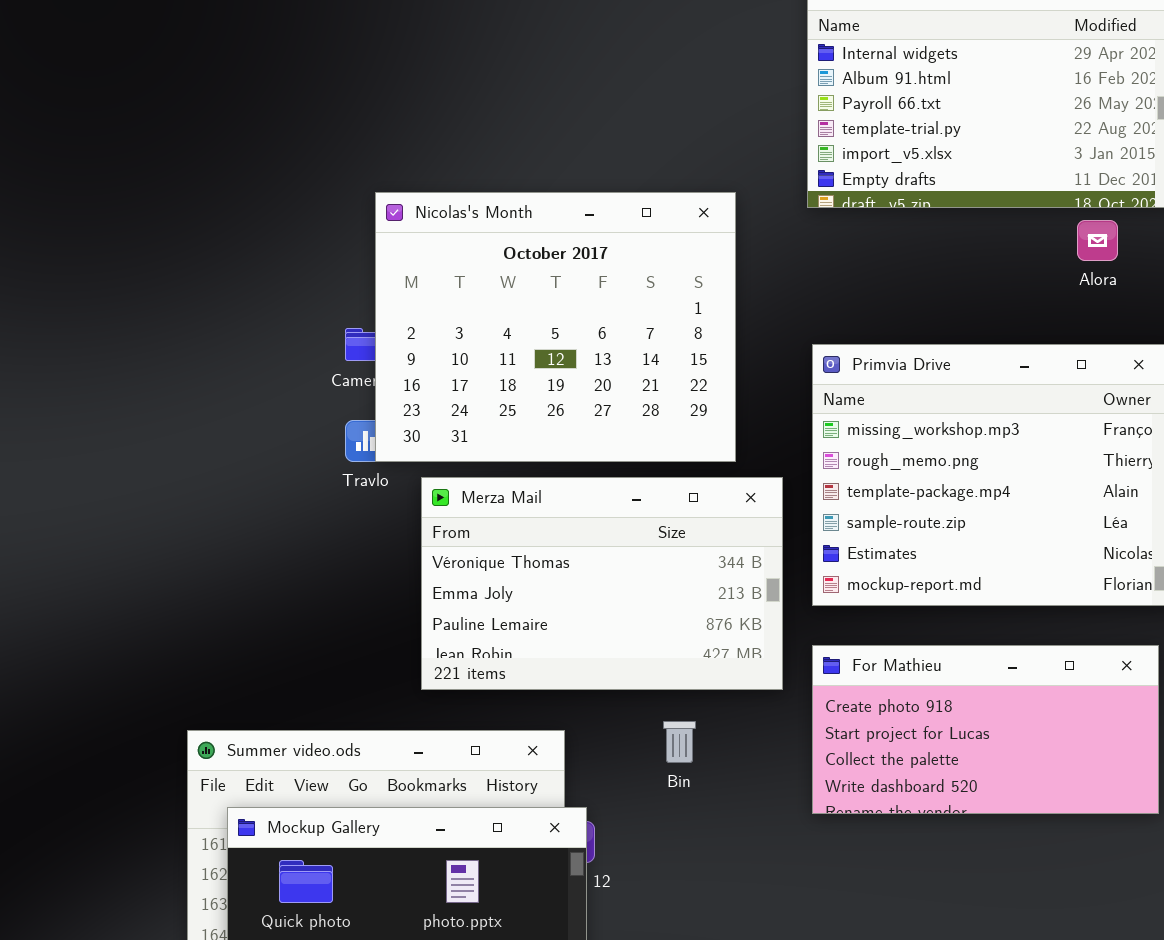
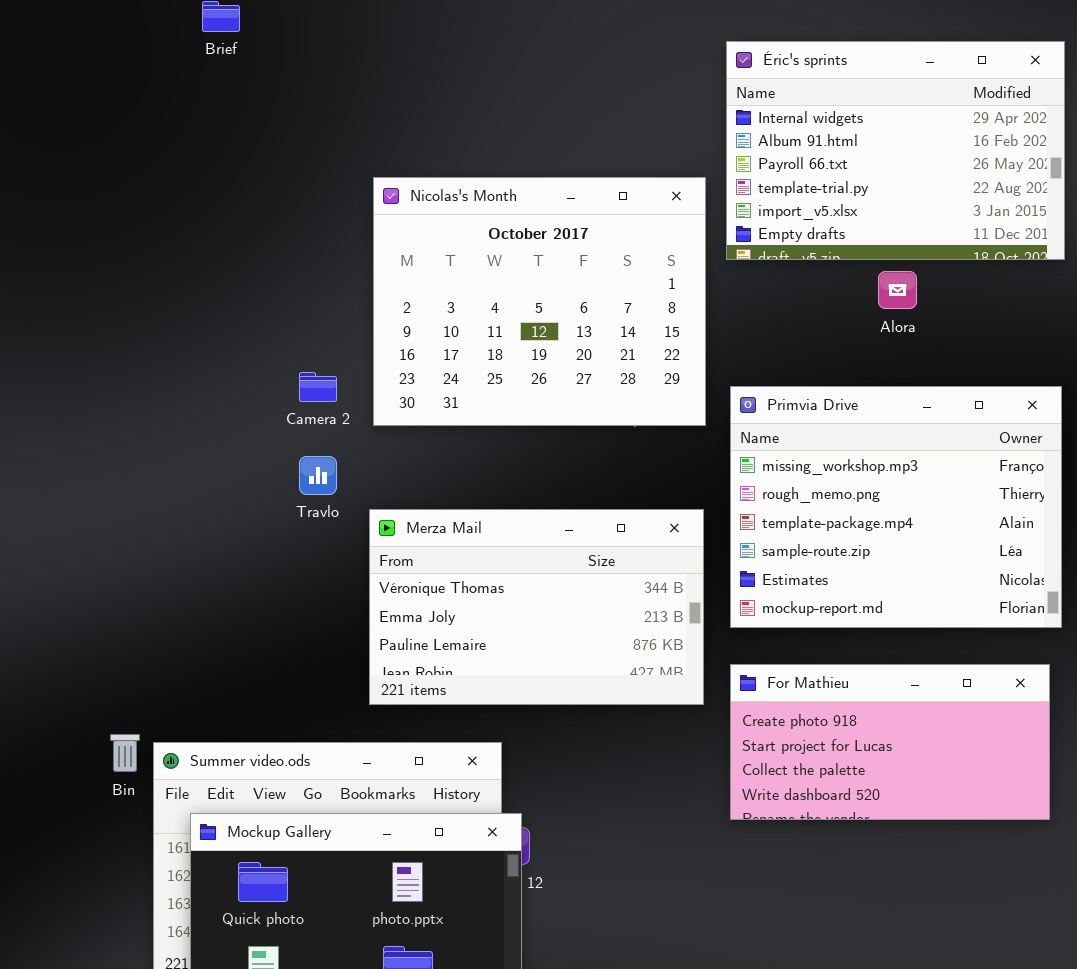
Nicolas's Month: [375,192,736,462] -> [373,177,706,426], moved
Alora: [1077,220,1118,261] -> [878,271,917,309], moved
Bin: [663,721,696,763] -> [110,734,140,772], moved

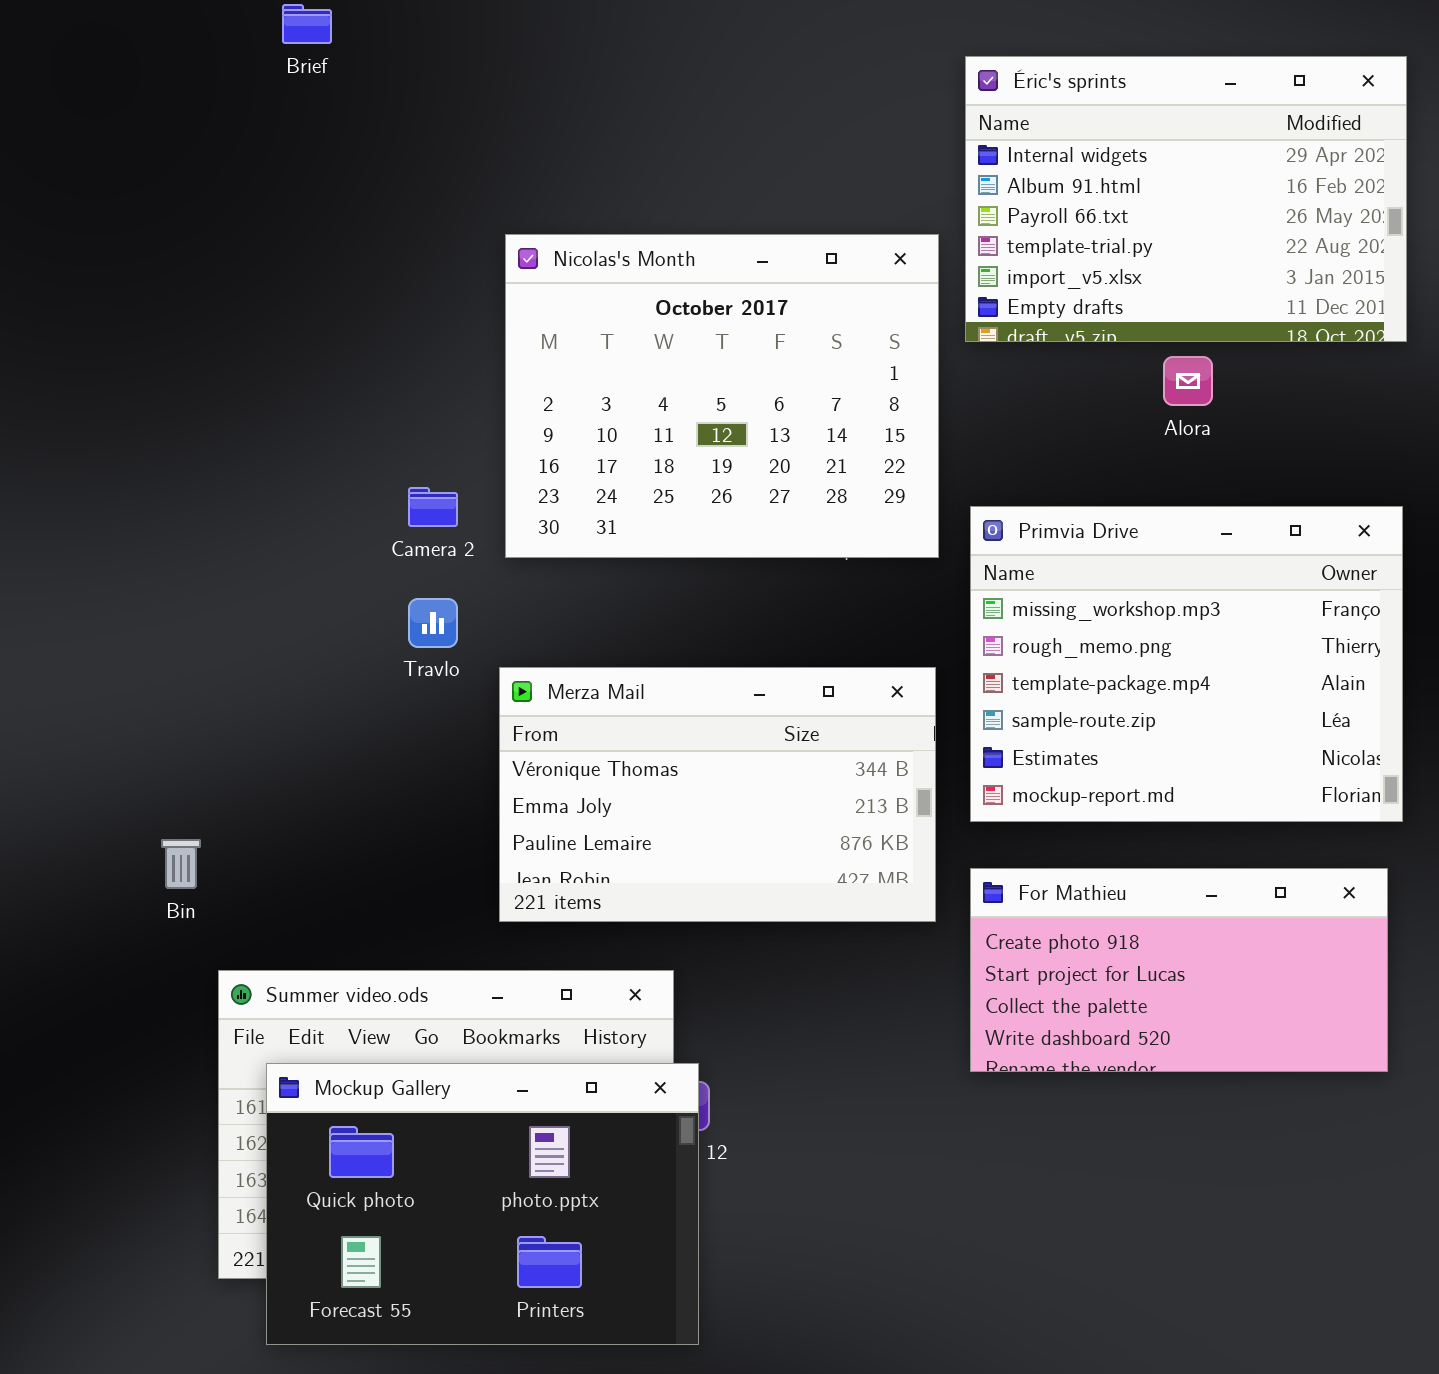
Bin: [110,734,140,772] -> [161,839,201,889], moved

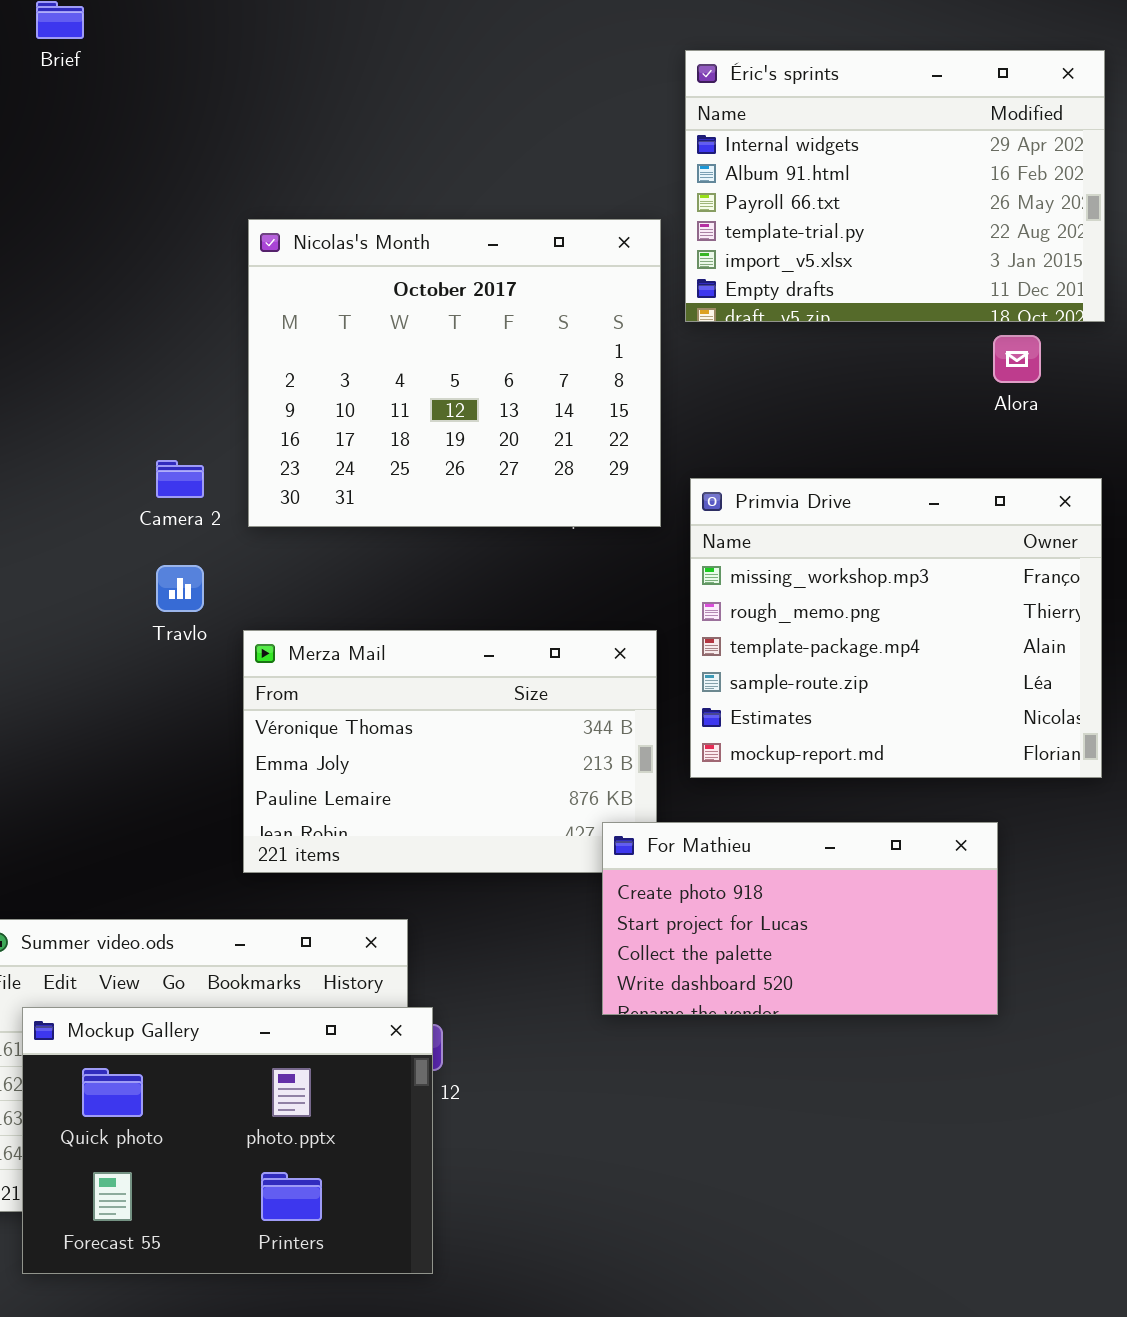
Alora: [1163,356,1213,406] -> [993,335,1041,383], moved
For Mathieu: [970,868,1388,1072] -> [602,822,998,1015], moved

